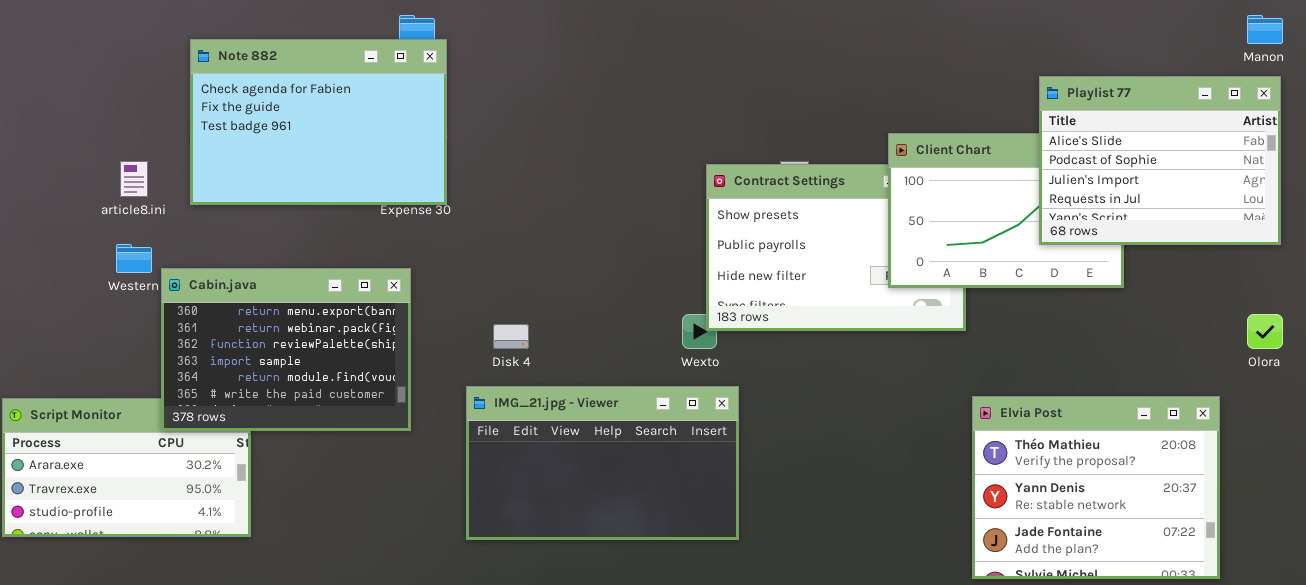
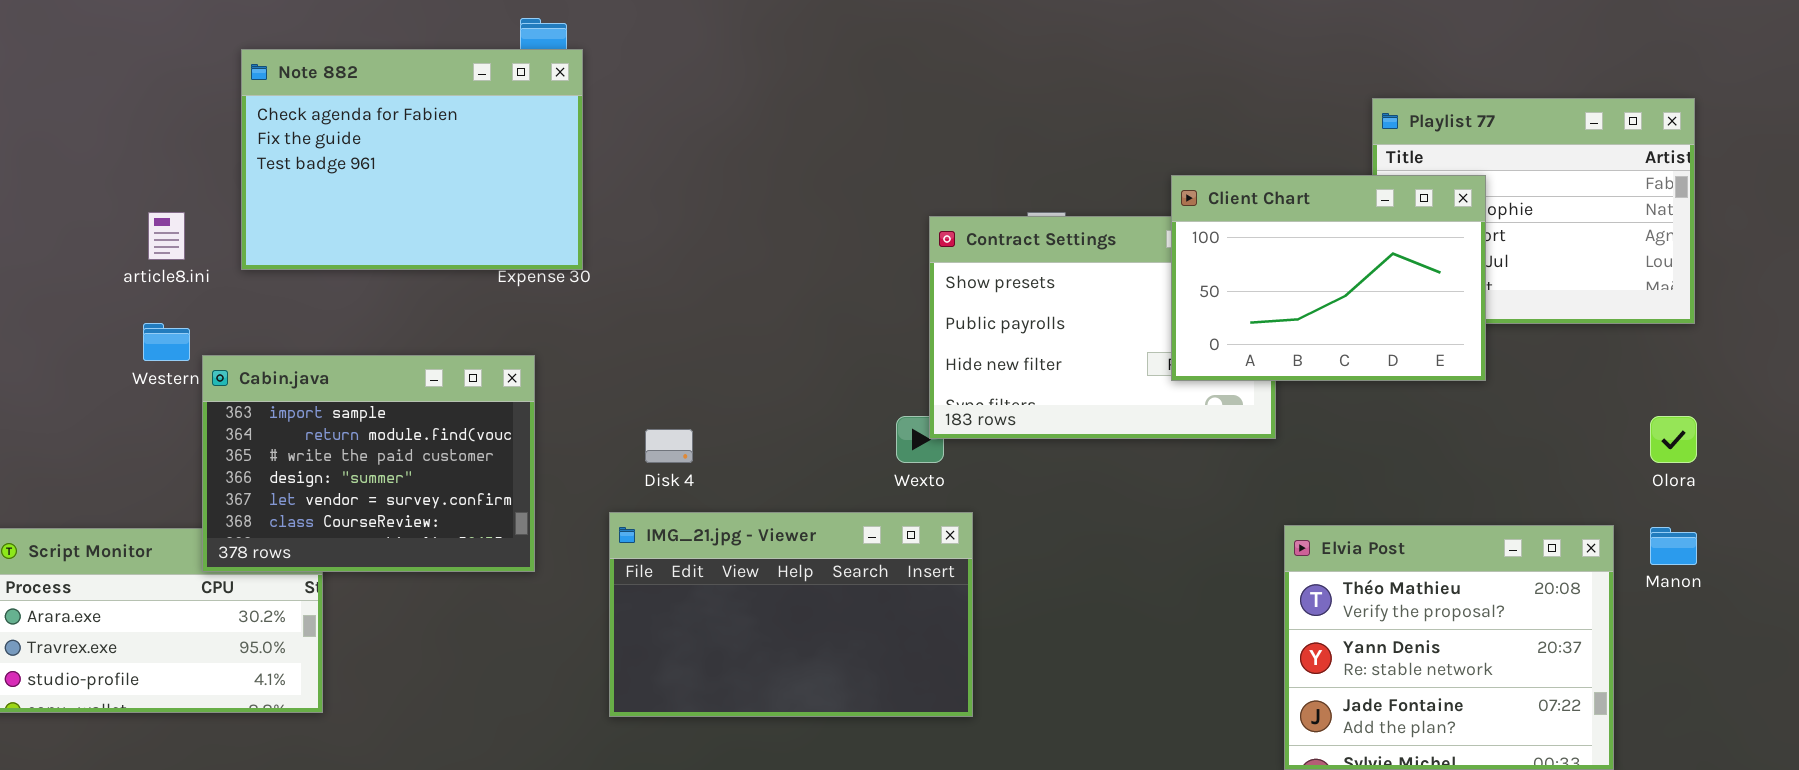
Manon: [1247,15,1283,44] -> [1650,527,1697,565], moved
Client Chart: [888,133,1124,288] -> [1171,175,1486,381], raised
Cabin.java: [161,268,411,431] -> [202,355,535,572], scrolled down 3 rows

